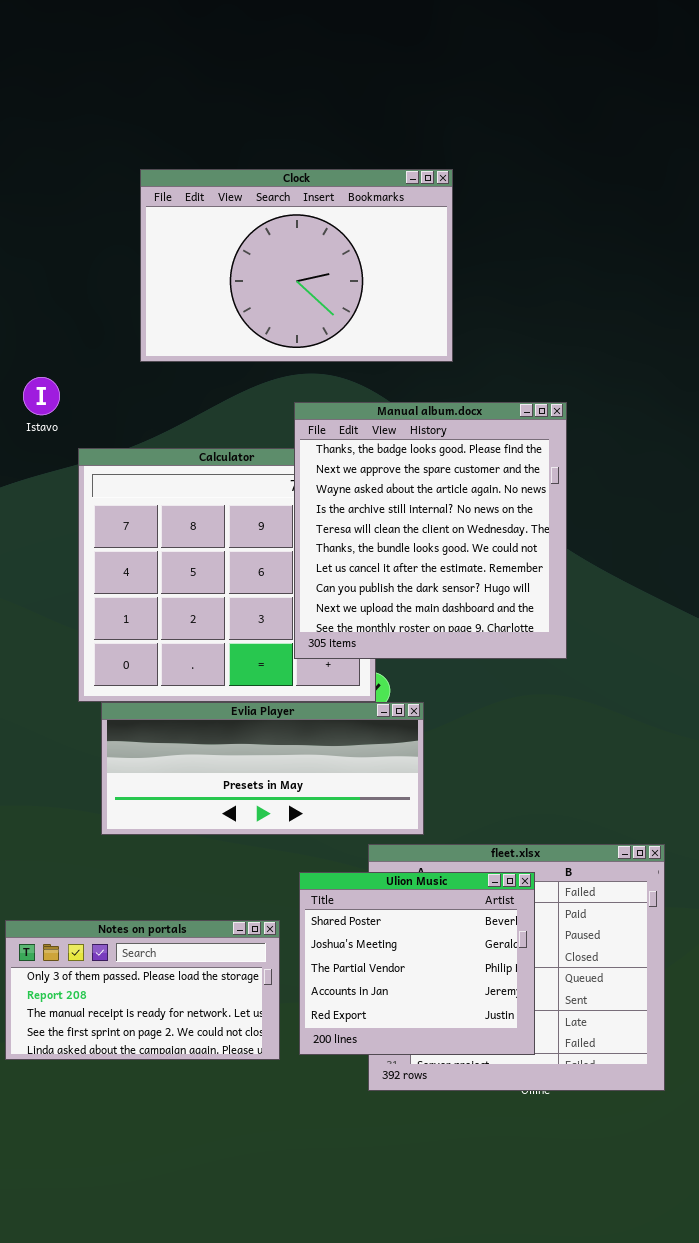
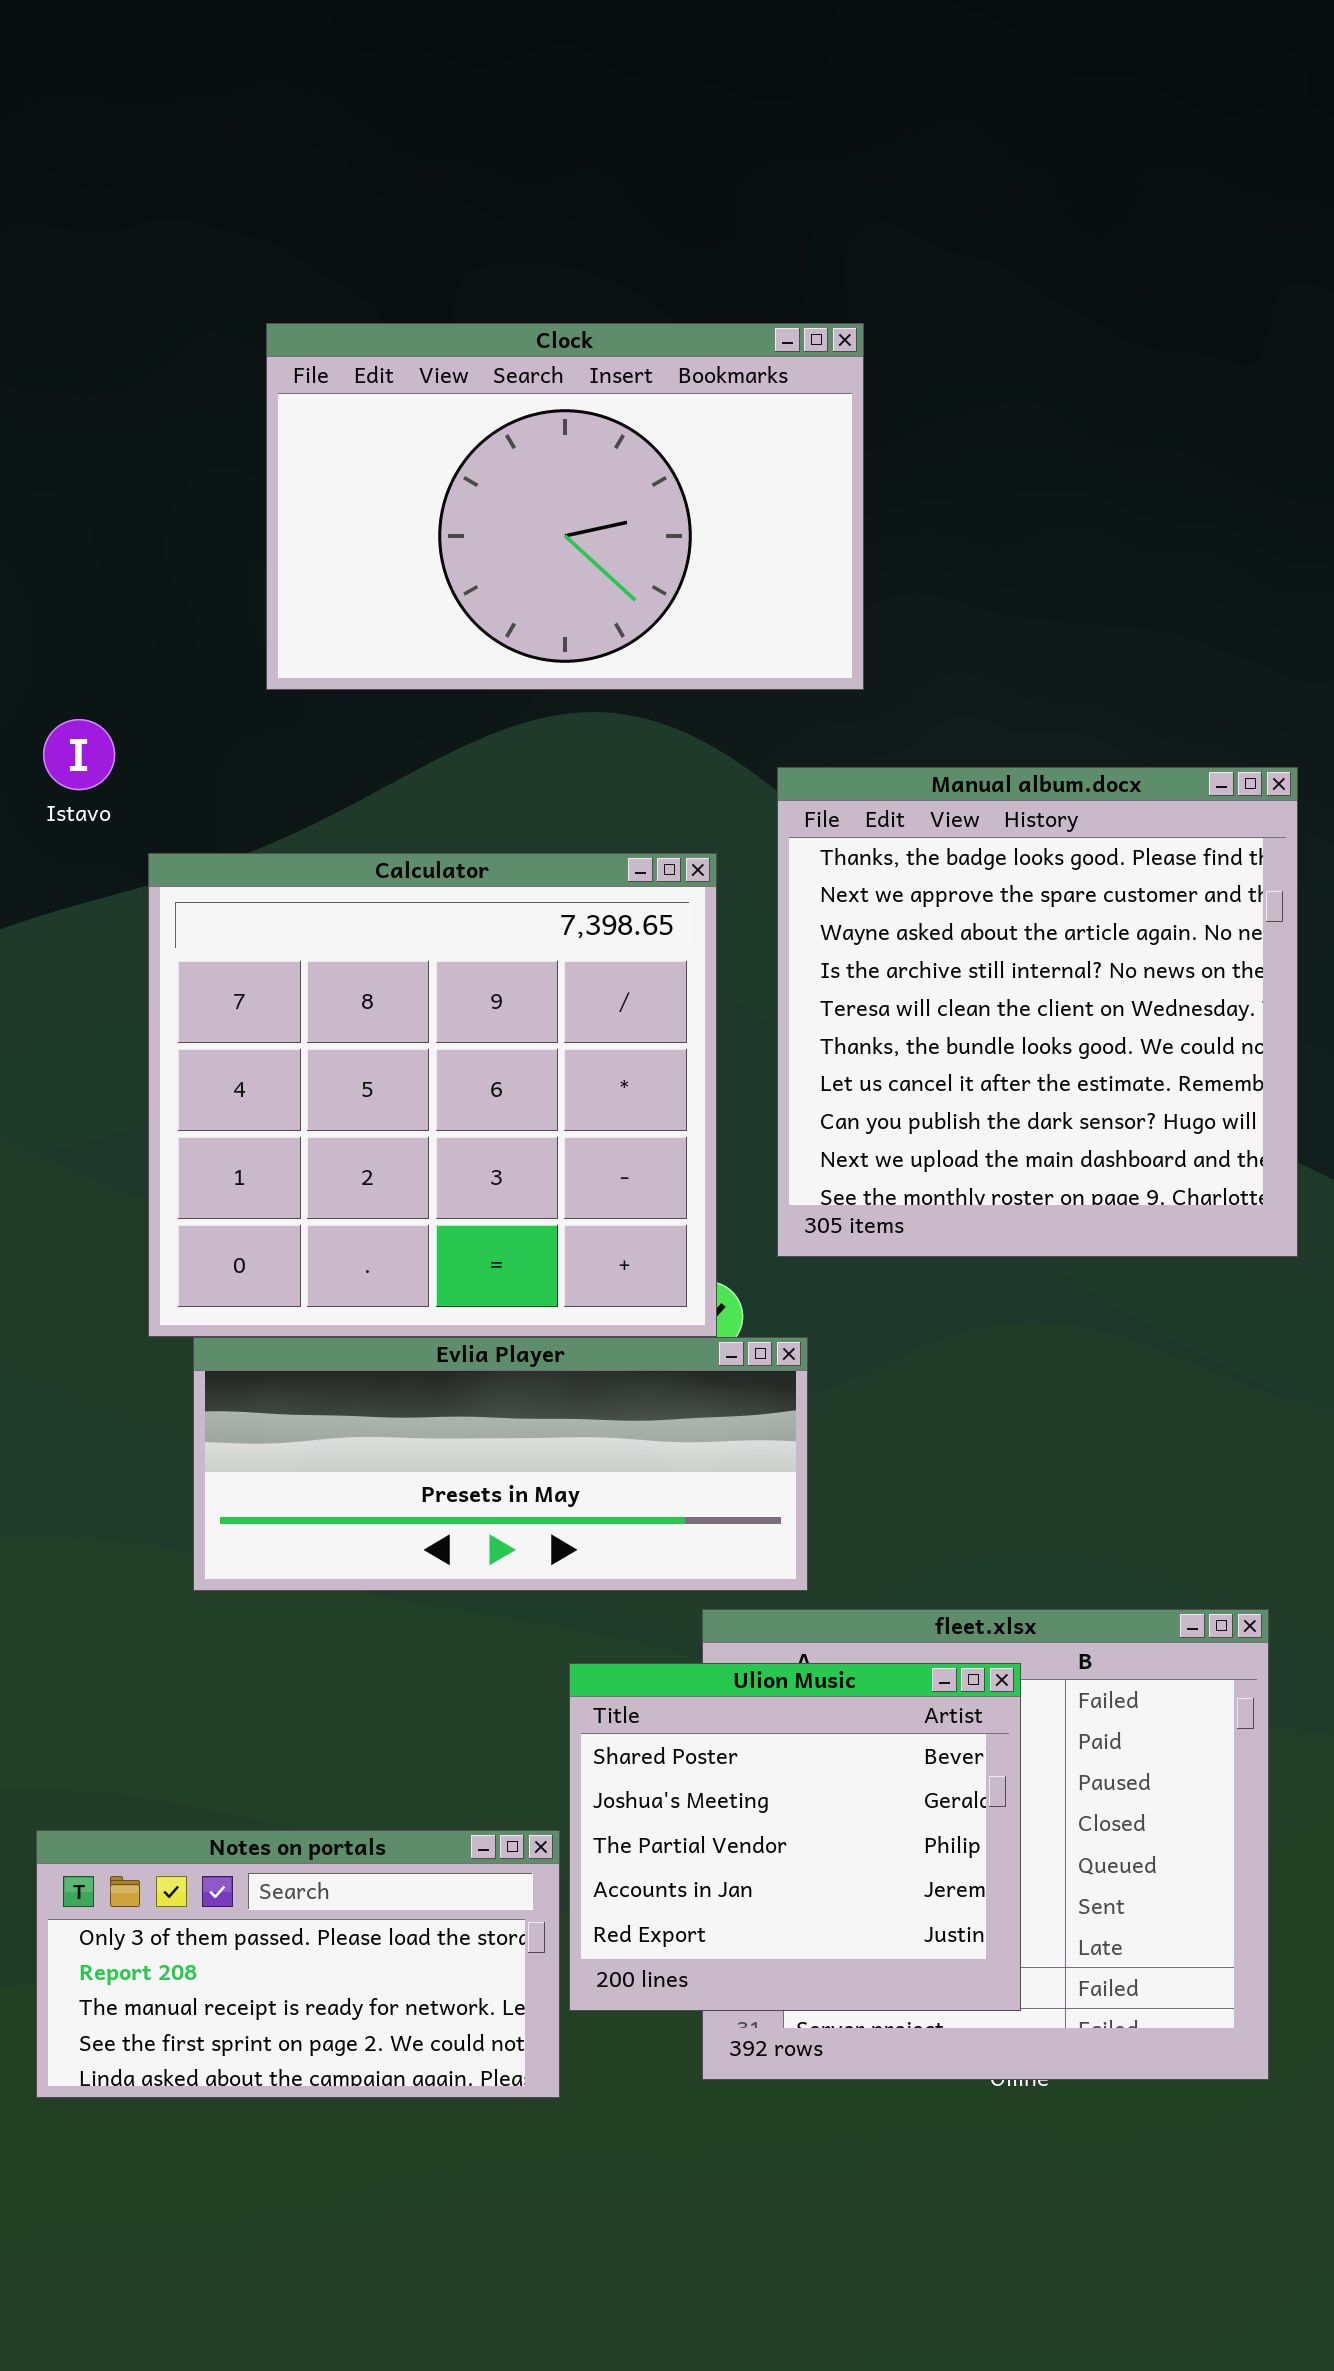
Manual album.docx: [294,402,567,659] -> [777,767,1298,1257], moved
Notes on portals: [5,920,280,1060] -> [36,1830,560,2098], moved

